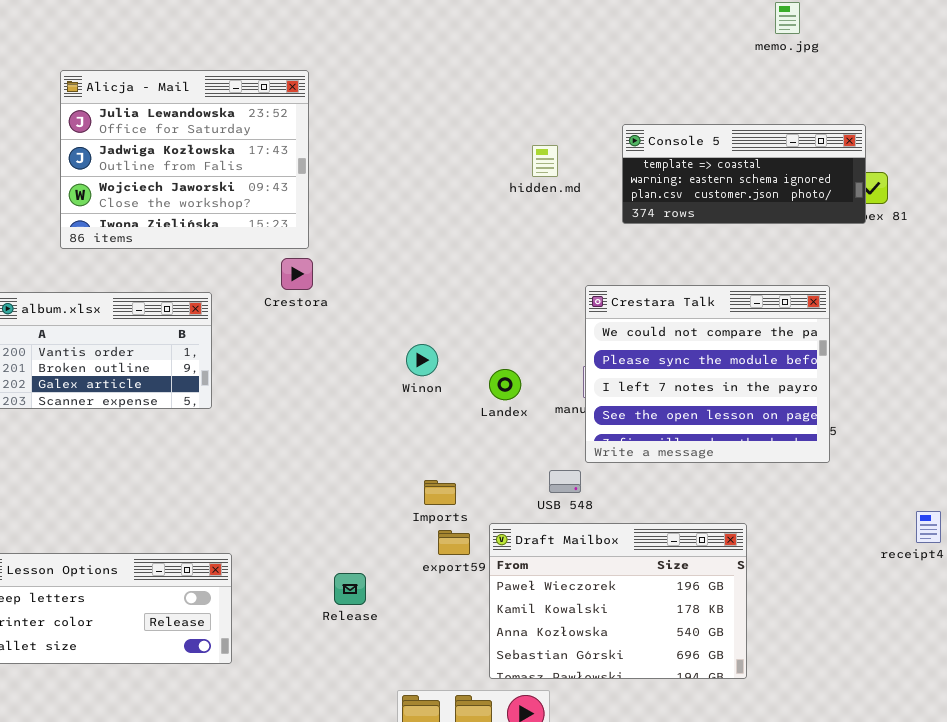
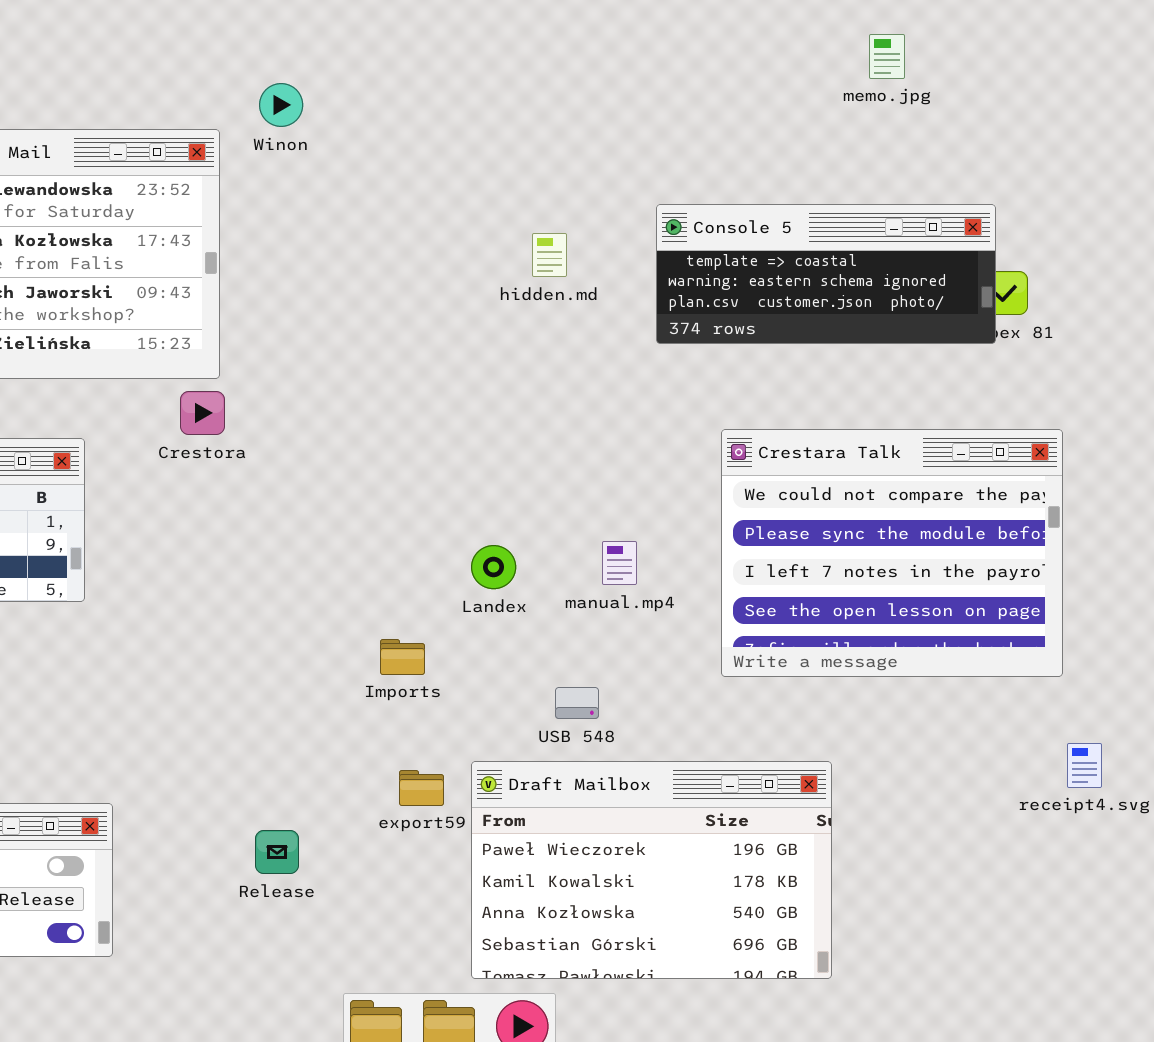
Crestara Talk: [585,285,830,463] -> [721,429,1063,677], moved
Winon: [406,344,438,376] -> [259,83,303,127], moved
Imports: [424,480,456,505] -> [380,639,425,675], moved

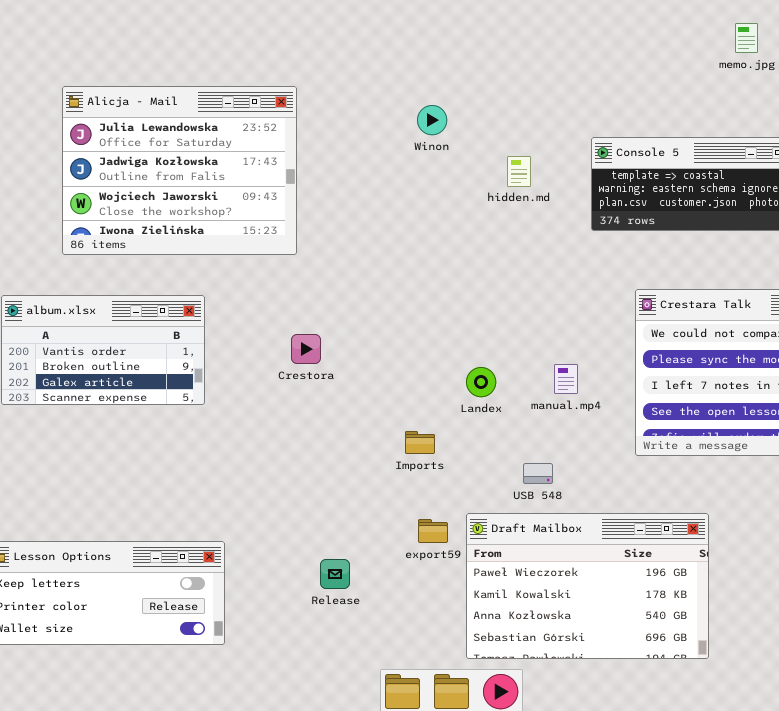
Winon: [259,83,303,127] -> [417,105,447,135], moved
Crestora: [180,391,225,435] -> [291,334,321,364], moved

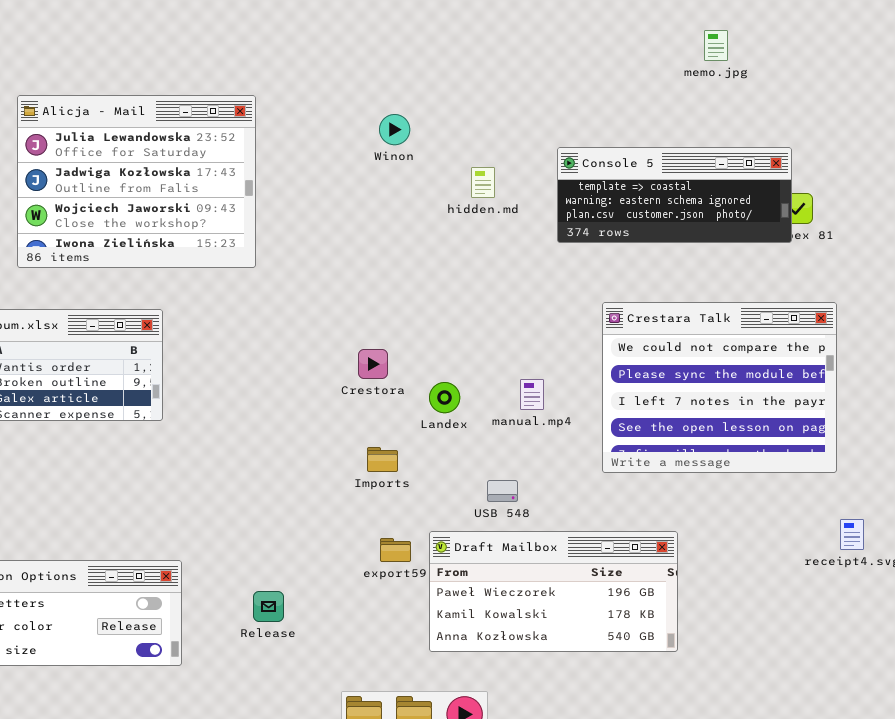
Crestora: [291,334,321,364] -> [358,349,388,379], moved
Draft Mailbox: [466,513,709,659] -> [429,531,678,652], resized
Release: [320,559,350,589] -> [253,591,284,622], moved

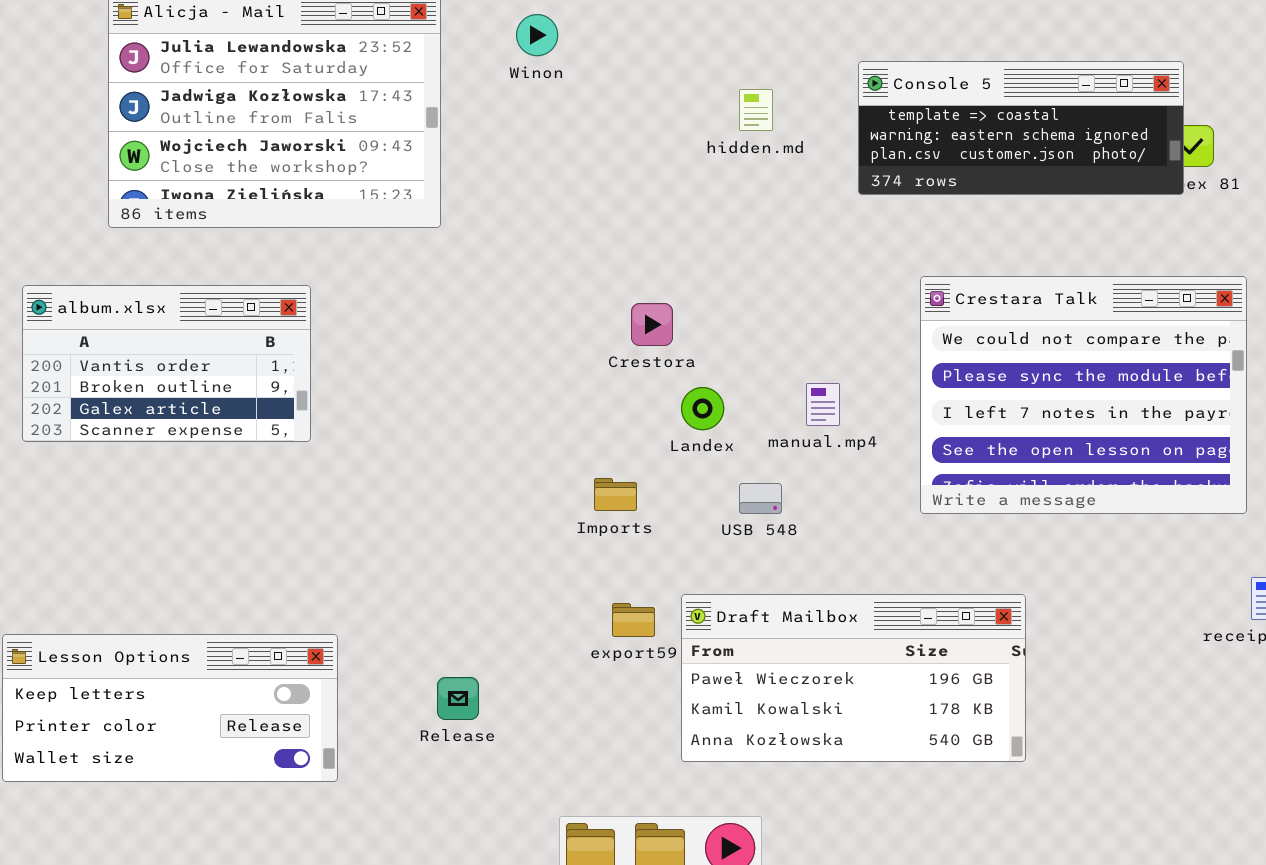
Winon: [379,114,410,145] -> [516,14,558,56], moved
Crestora: [358,349,388,379] -> [631,303,673,346], moved
USB 548: [487,480,518,502] -> [739,483,782,514], moved

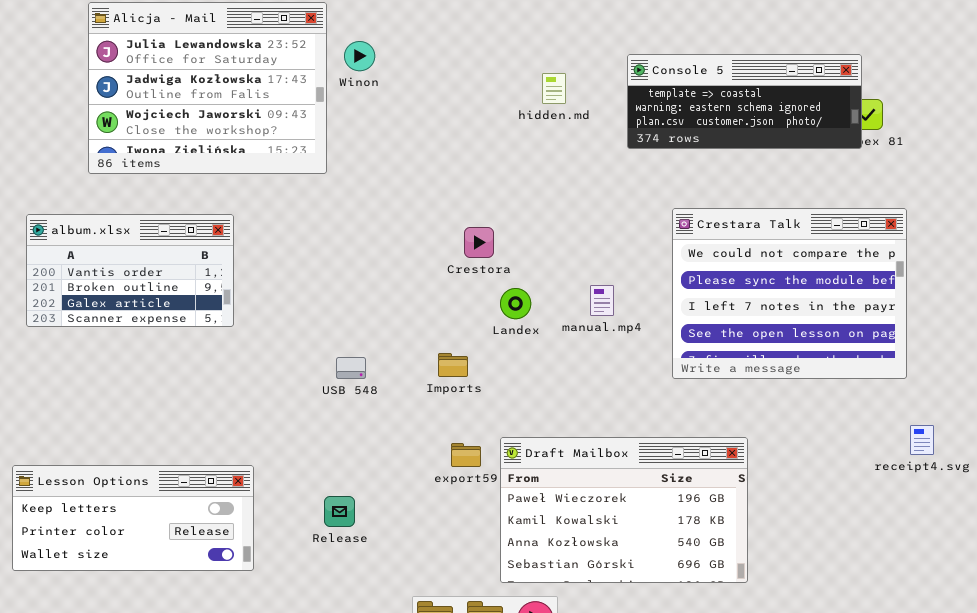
Winon: [516,14,558,56] -> [344,41,375,71], moved
USB 548: [739,483,782,514] -> [336,357,366,379], moved
Draft Mailbox: [681,594,1026,762] -> [500,437,748,583], resized

